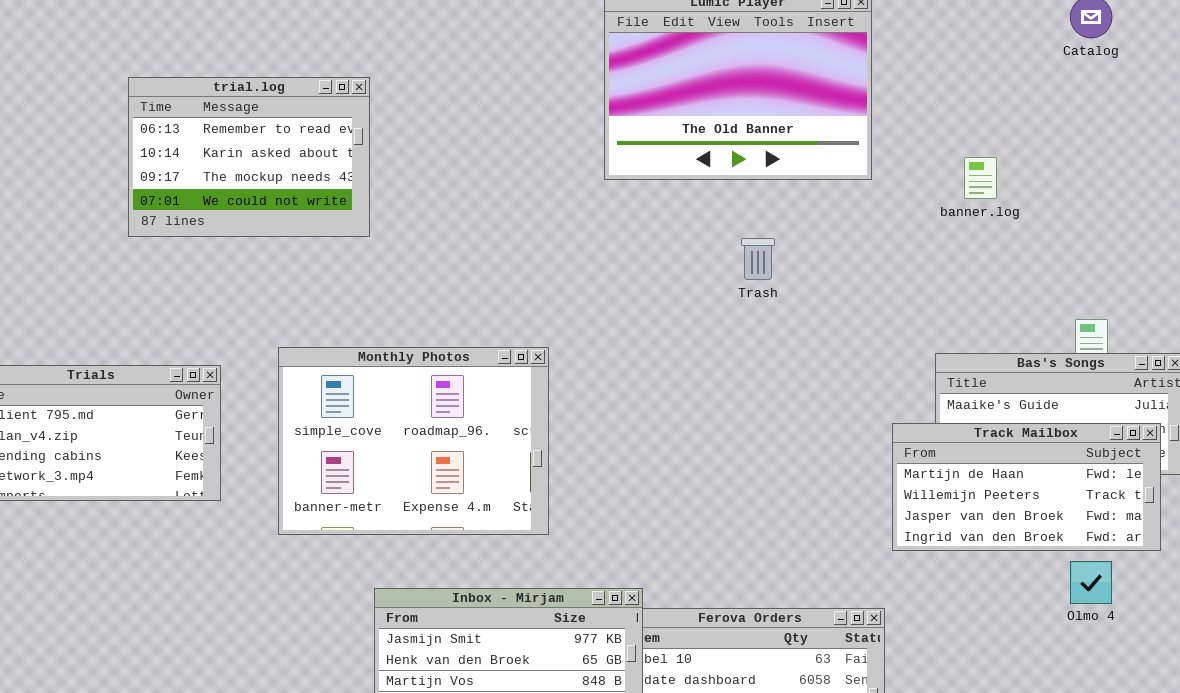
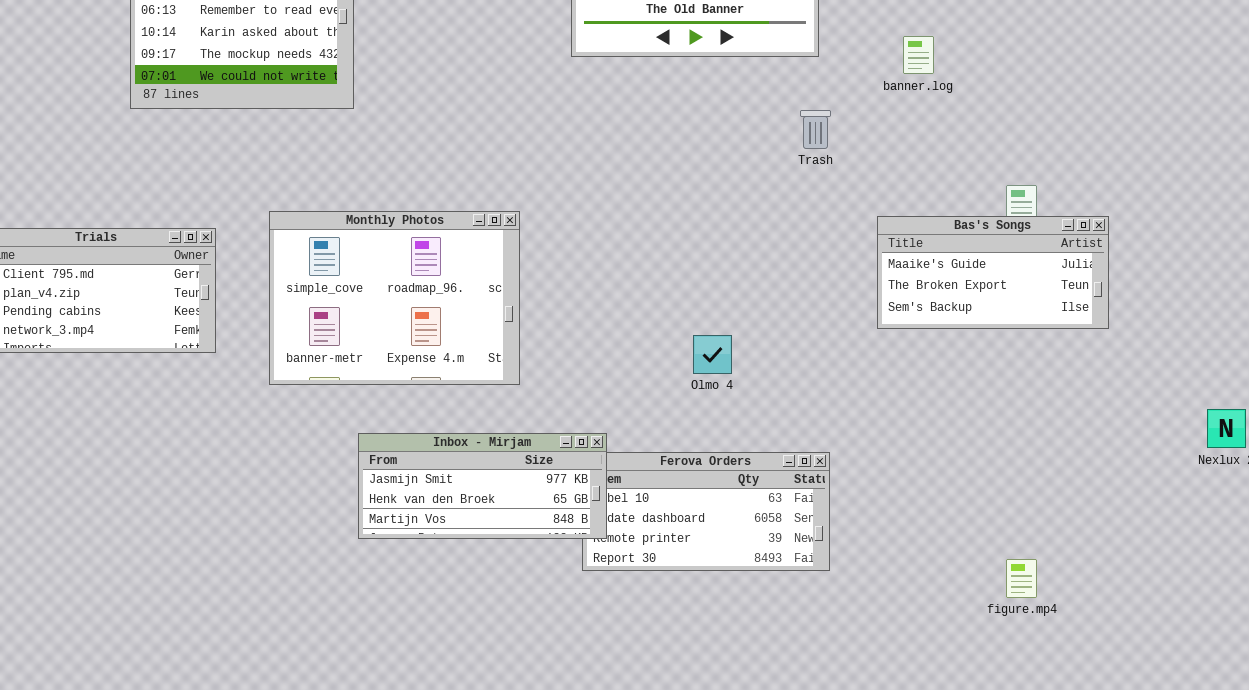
Trash: [741,238,775,280] -> [800,110,831,149], moved
Track Mailbox: [892,423,1161,551] -> none, closed
Olmo 4: [1070,561,1112,604] -> [693,335,732,374], moved

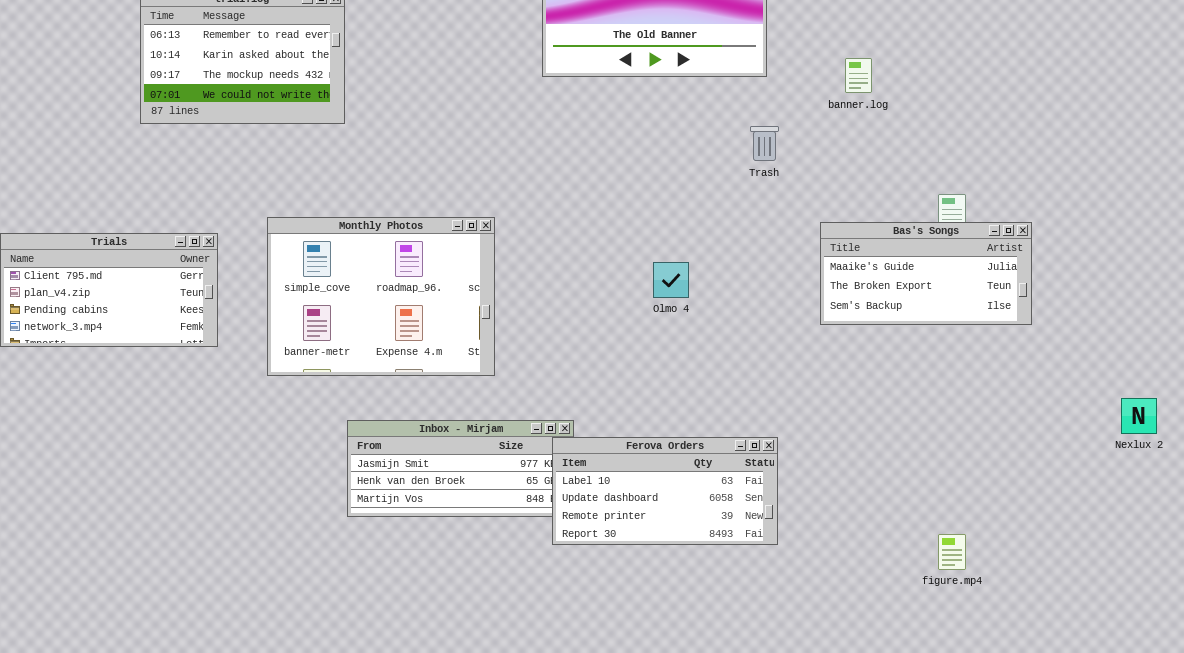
Olmo 4: [693,335,732,374] -> [653,262,689,298], moved
Ferova Orders: [582,452,830,571] -> [552,437,778,545], raised

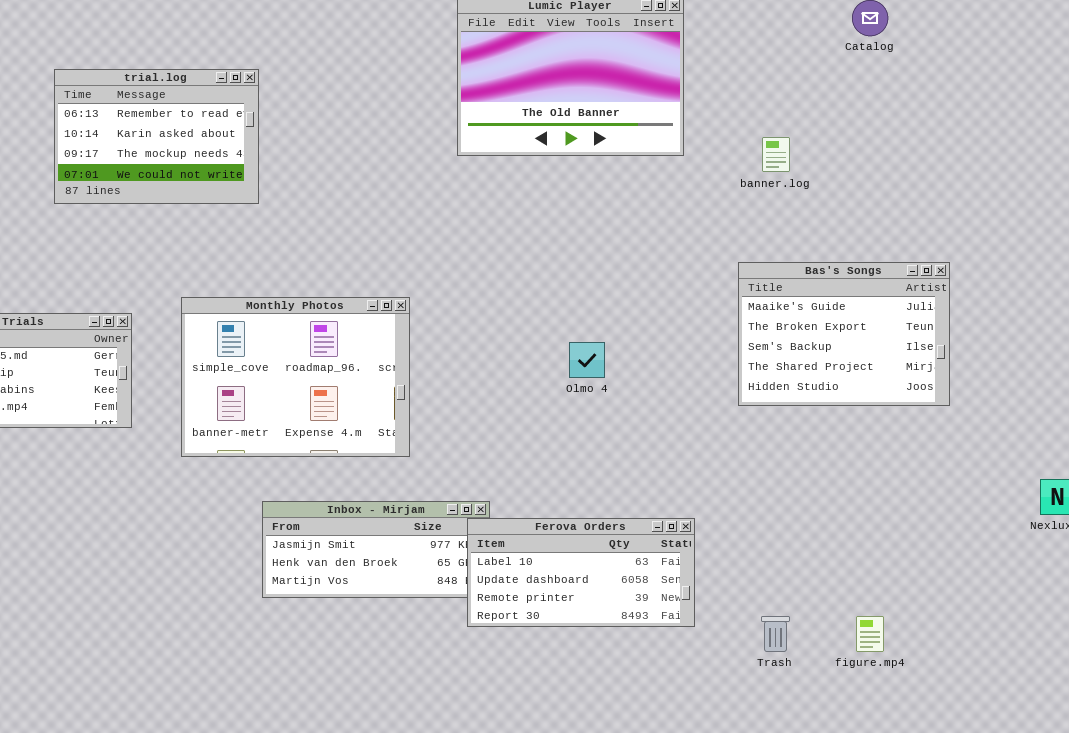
Trash: [750,126,779,161] -> [761,616,790,652], moved
Bas's Songs: [820,222,1032,325] -> [738,262,950,406], resized

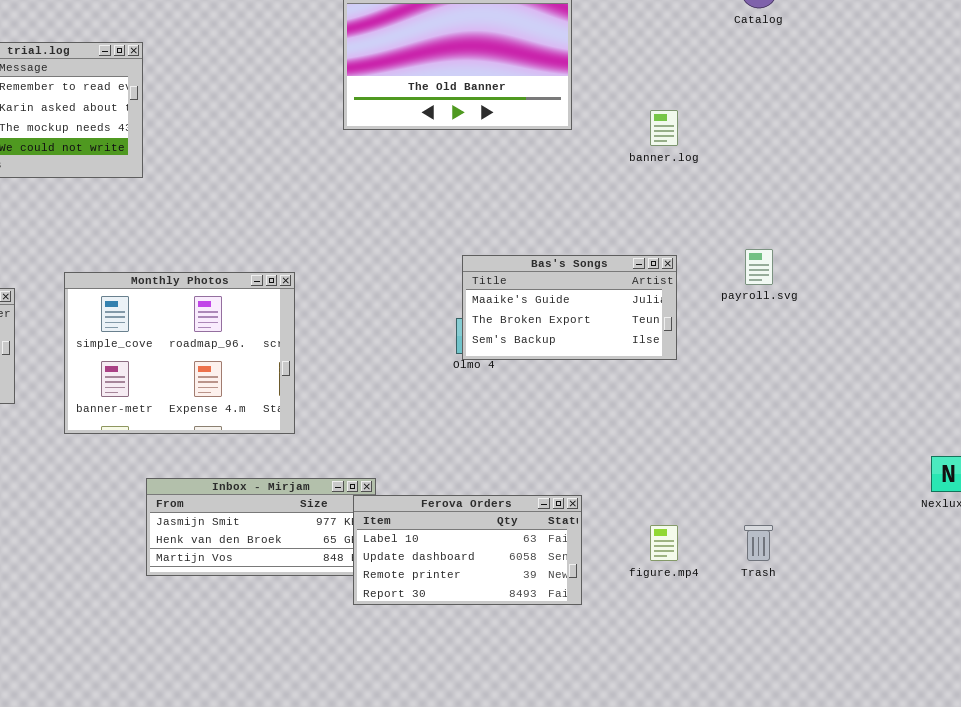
Bas's Songs: [738,262,950,406] -> [462,255,677,360], moved, resized
Trash: [761,616,790,652] -> [744,525,773,561], moved
figure.mp4: [856,616,884,652] -> [650,525,678,561], moved

